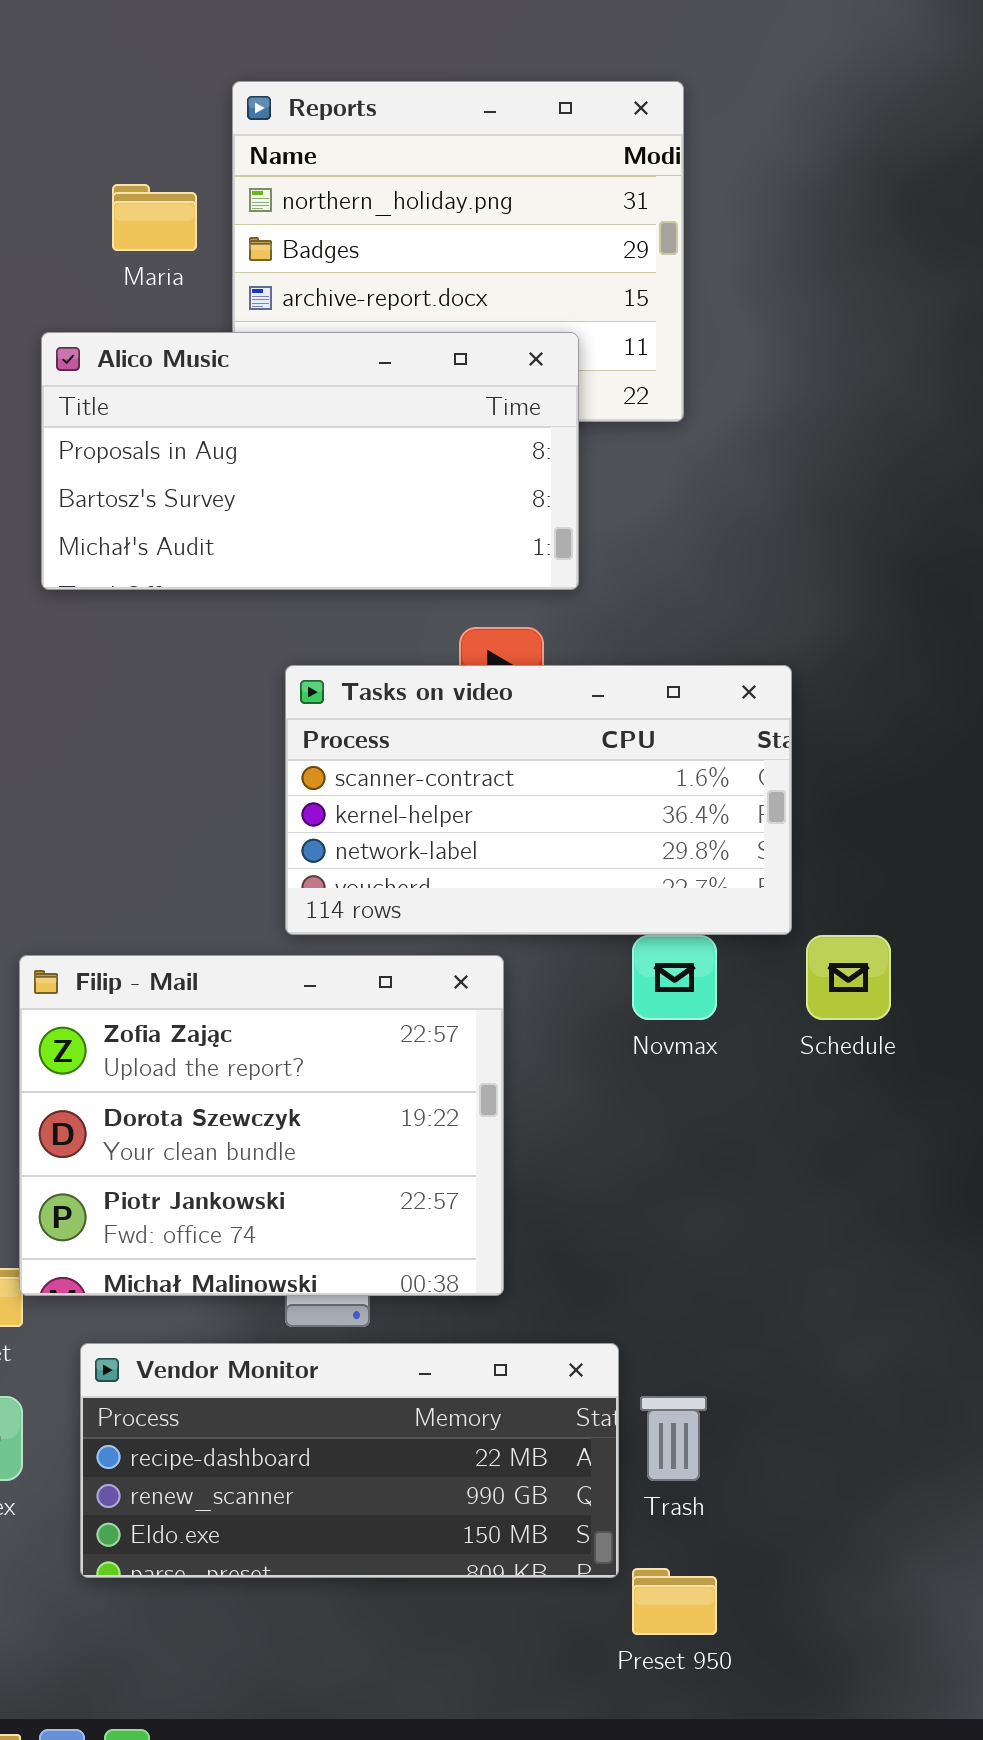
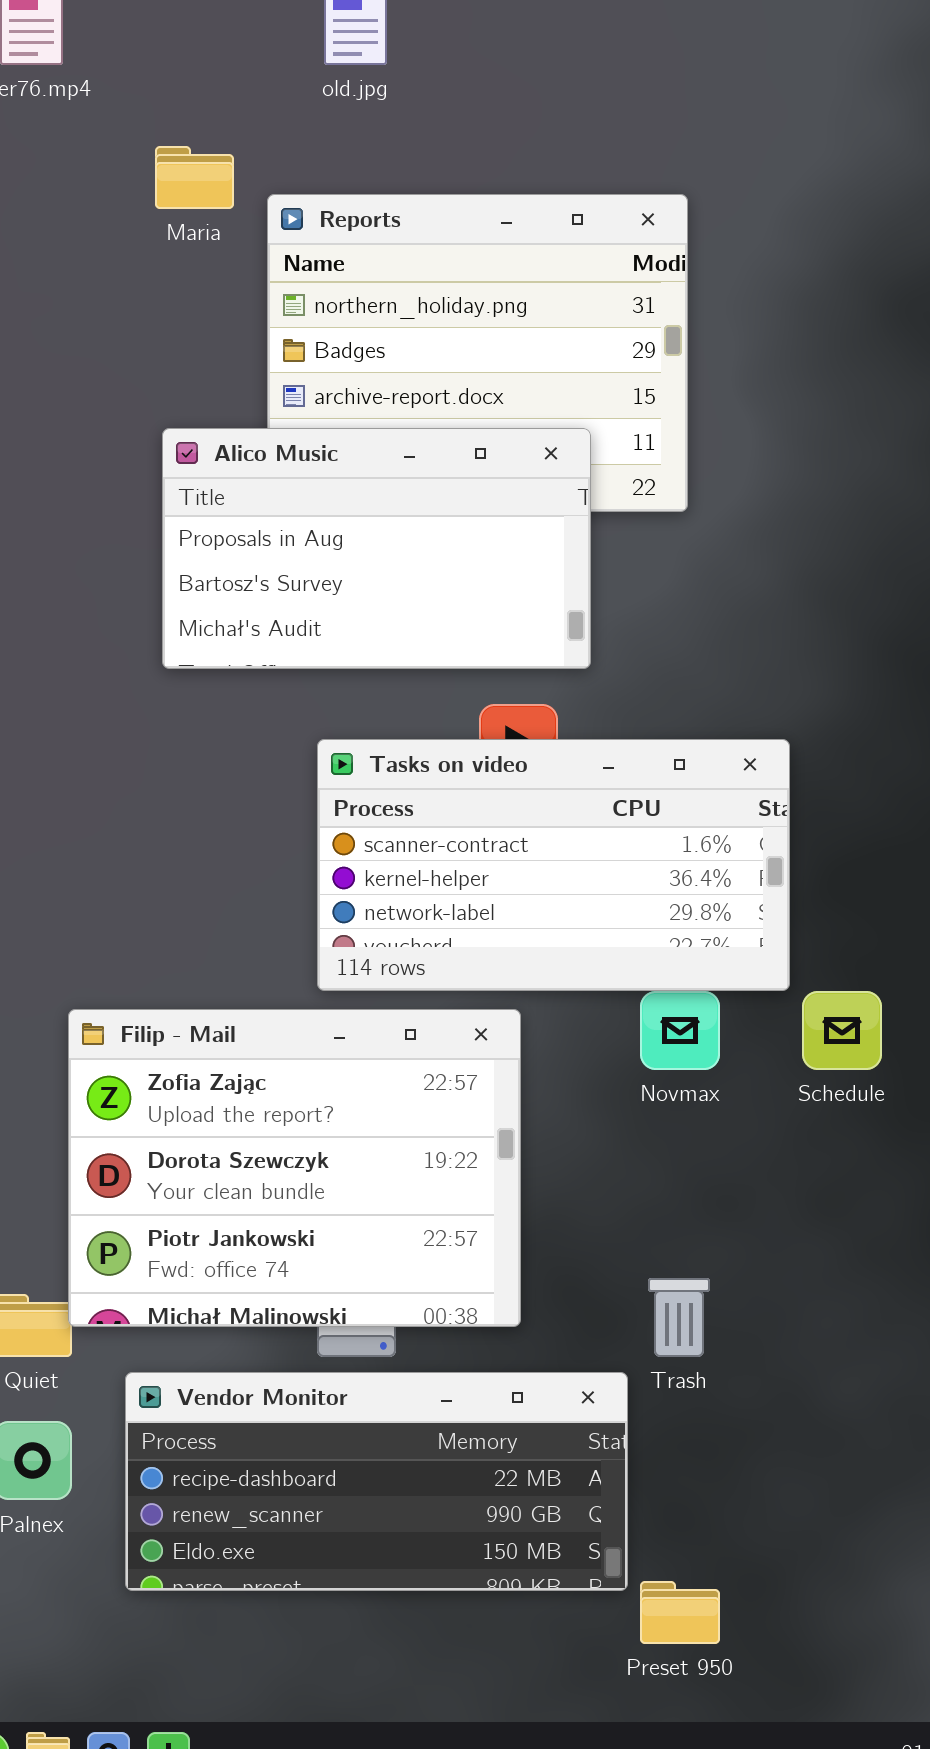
Maria: [112,184,197,251] -> [155,146,234,209], moved
Alico Music: [41,332,579,590] -> [162,428,591,669], resized
Trash: [640,1396,707,1481] -> [648,1278,710,1357], moved

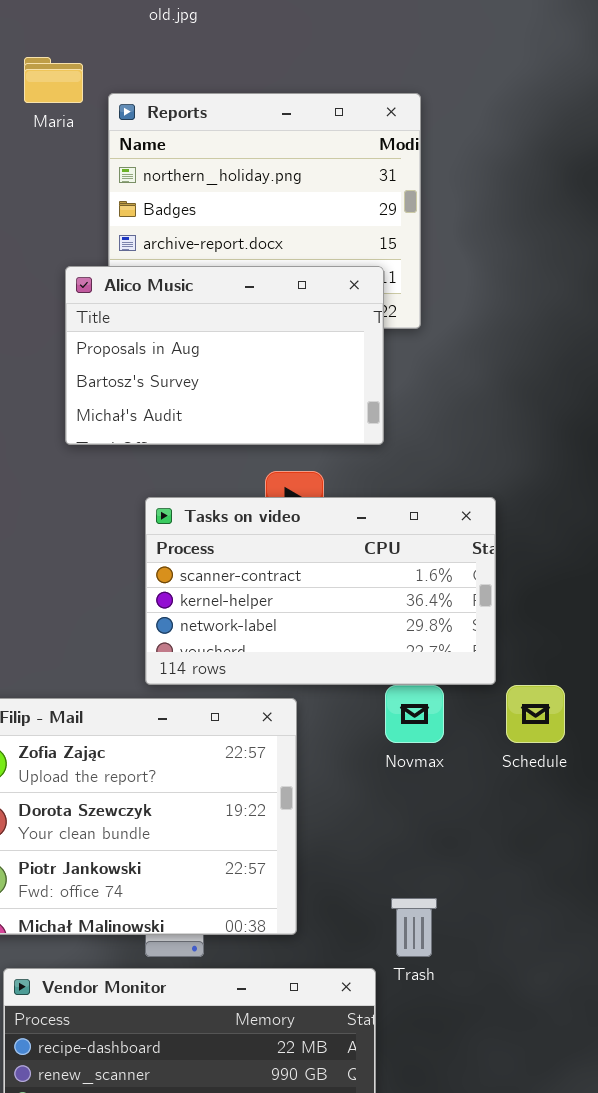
Alico Music: [162,428,591,669] -> [65,266,384,445], moved

